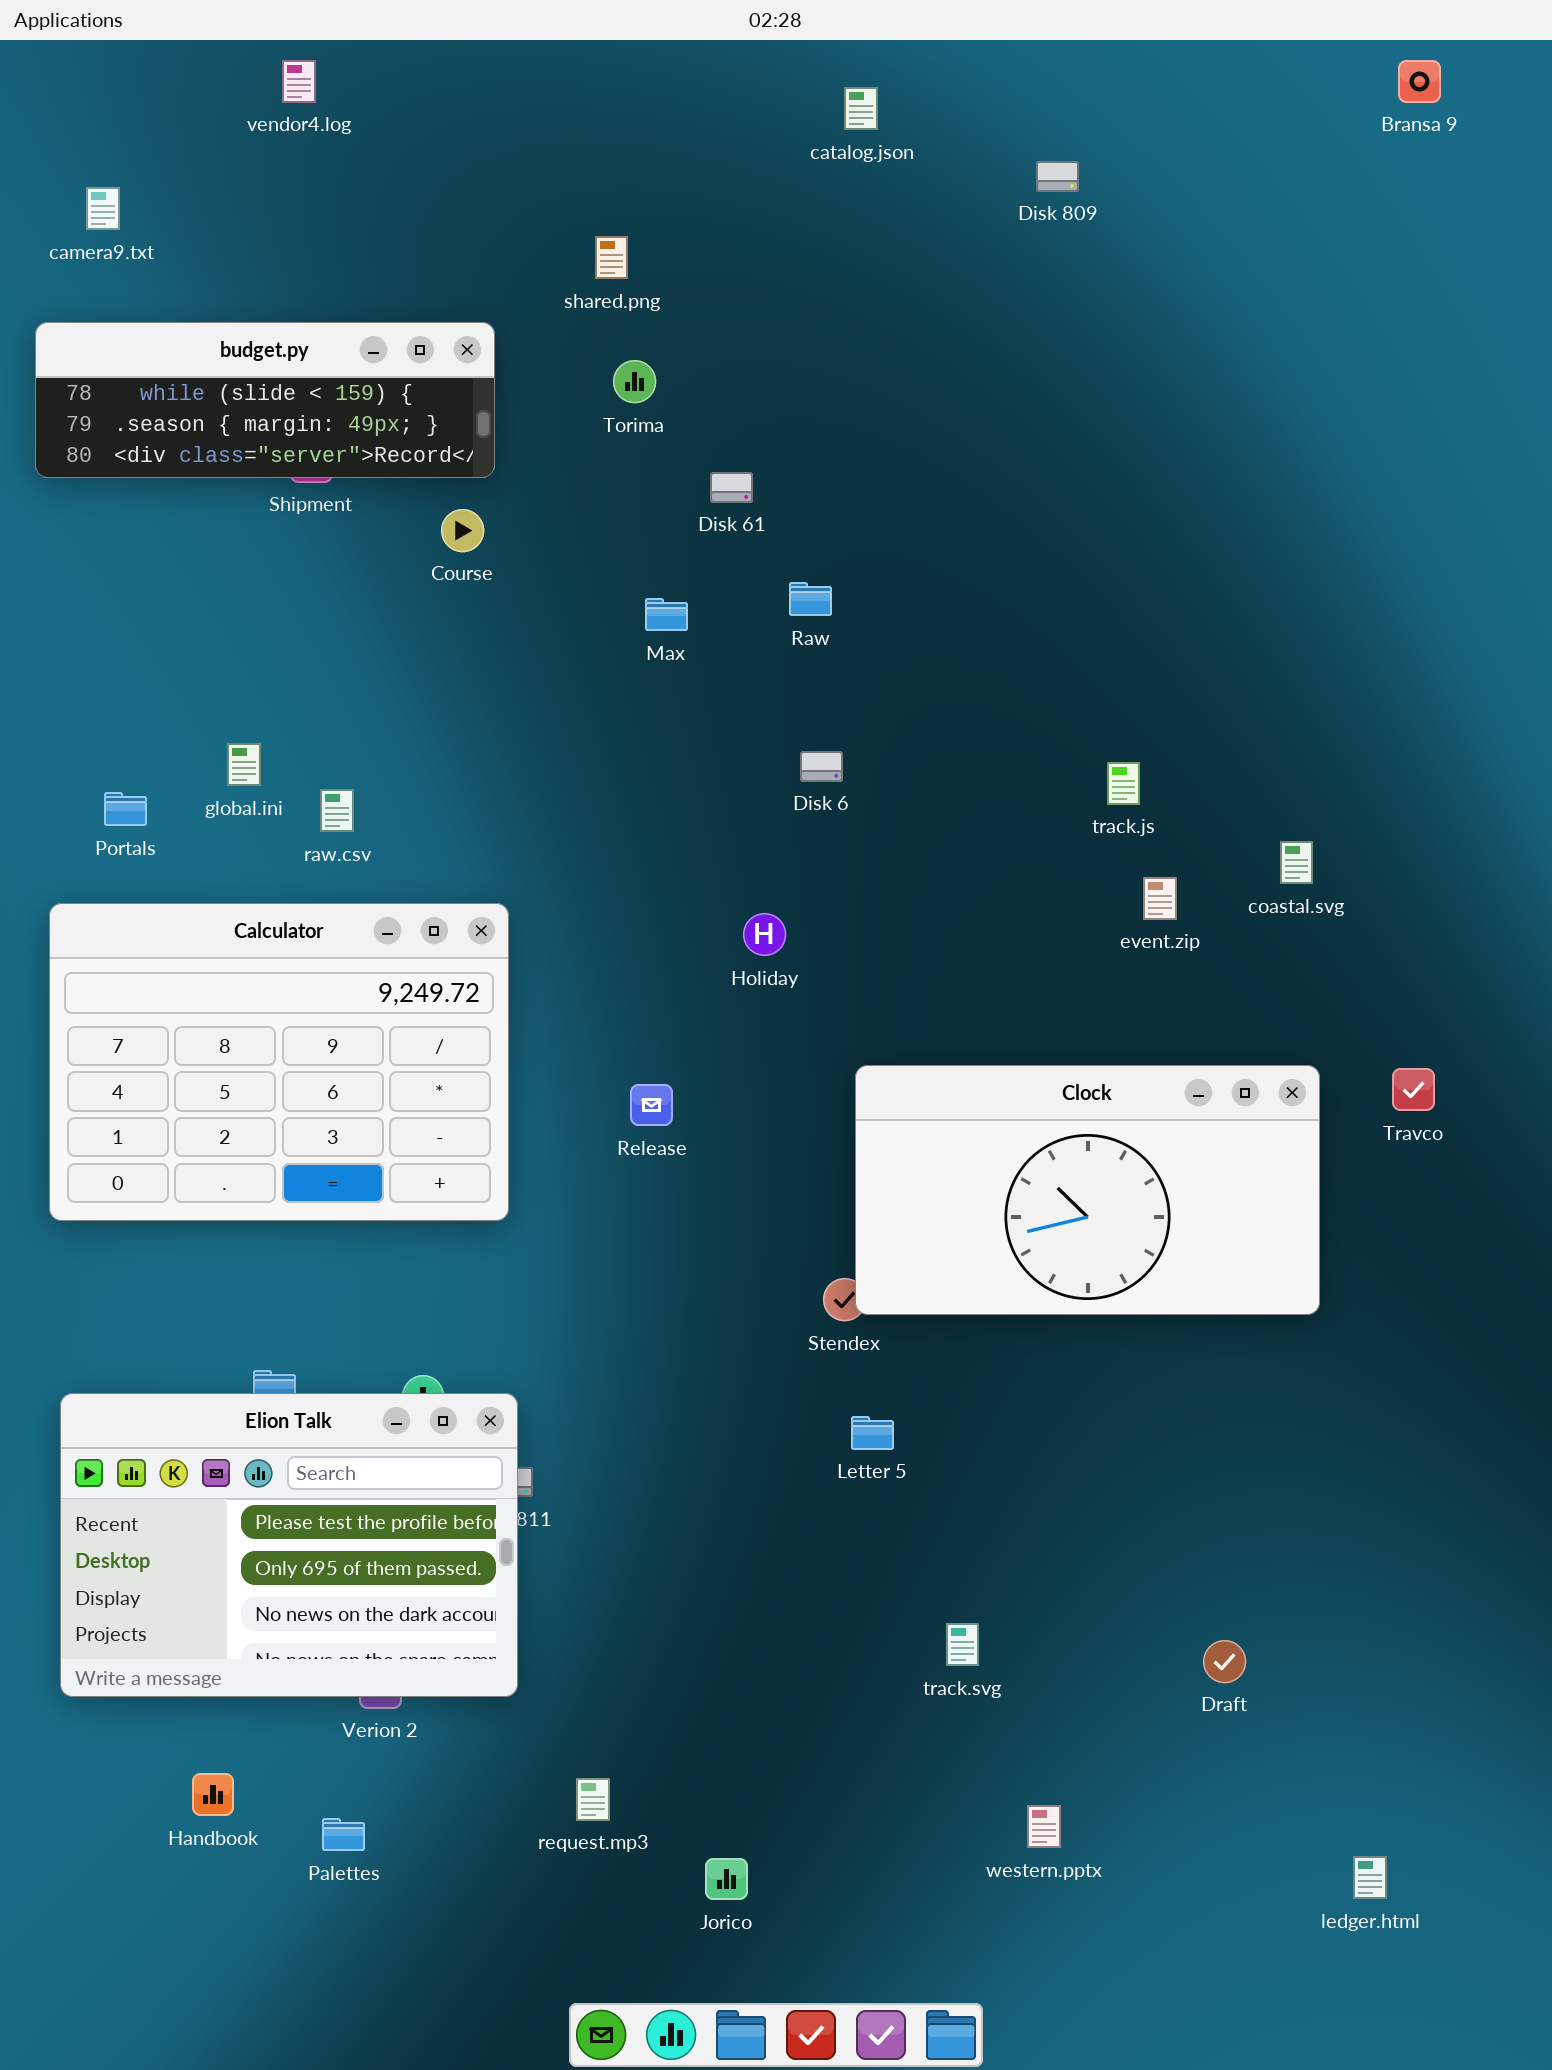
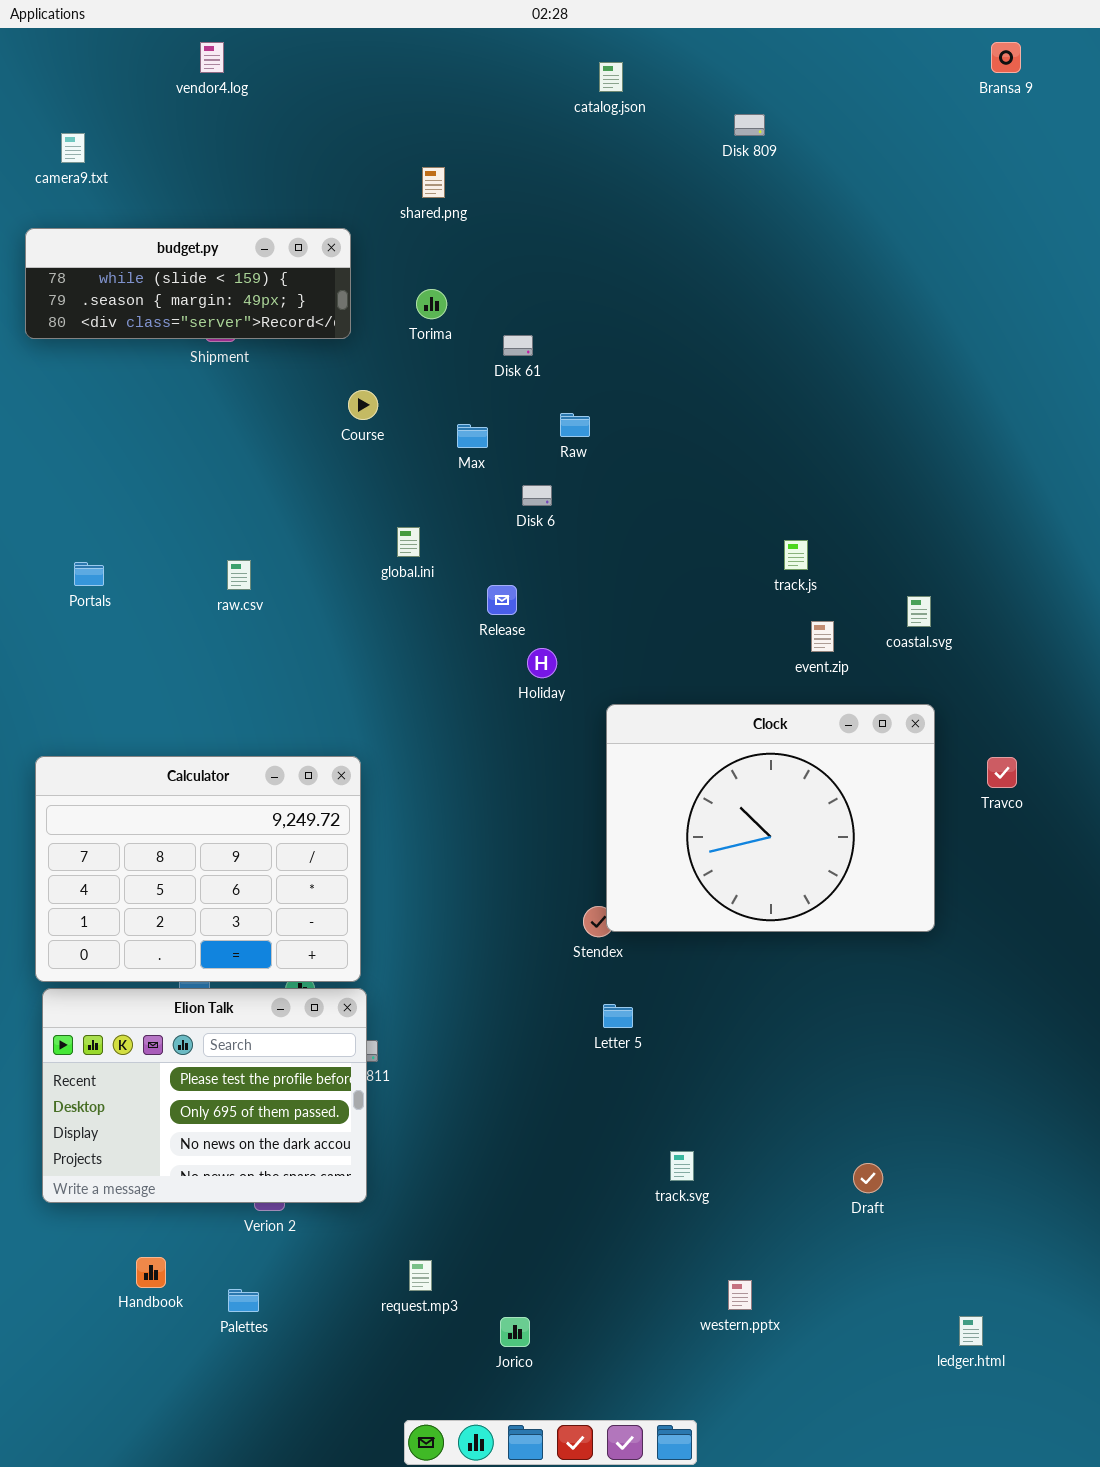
Torima: [613,360,656,403] -> [416,289,447,319], moved
Course: [441,509,484,552] -> [348,390,378,420], moved
global.ini: [227,743,261,786] -> [397,527,420,557], moved
Disk 6: [800,751,843,782] -> [522,485,552,506], moved
Calculator: [49,903,509,1221] -> [35,756,361,982], moved
Clock: [855,1065,1320,1315] -> [606,704,935,932], resized
Release: [630,1084,673,1126] -> [487,585,517,615], moved

